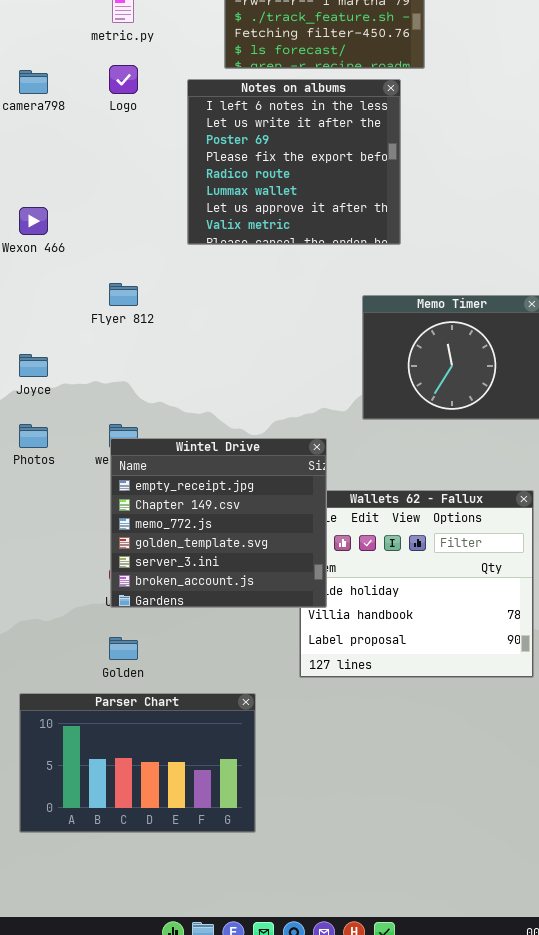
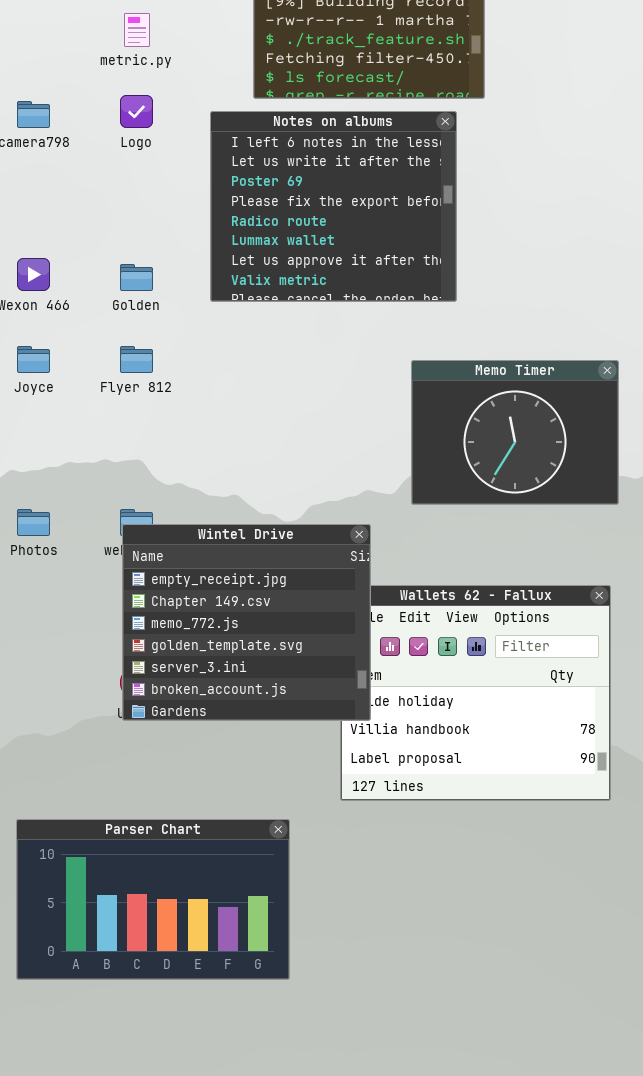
Joyce: [19,354,48,377] -> [17,346,50,373], moved
Golden: [109,637,138,660] -> [120,264,153,291], moved

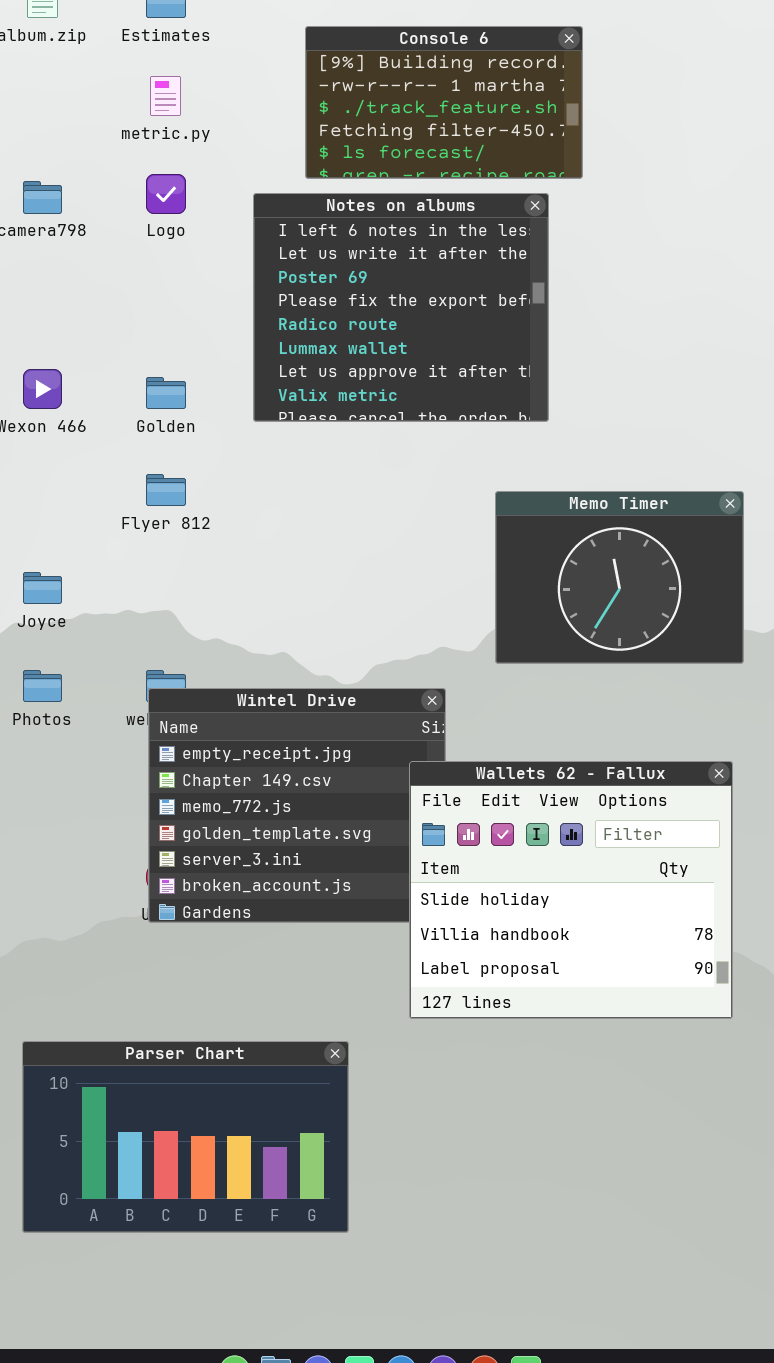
Joyce: [17,346,50,373] -> [23,572,62,604], moved
Wallets 62 - Fallux: [340,585,611,801] -> [409,761,733,1019], raised

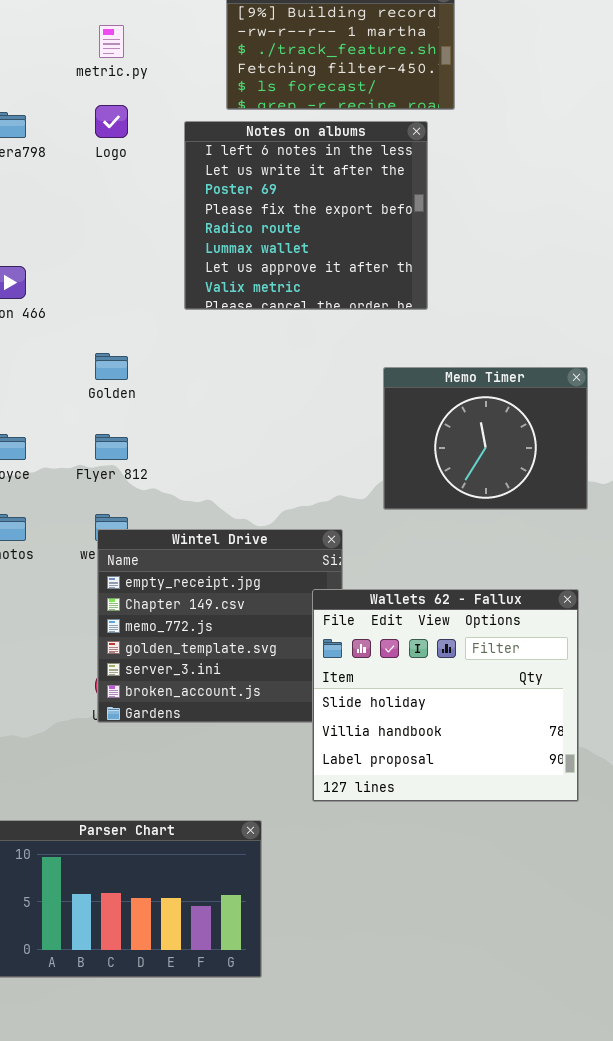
Golden: [146,377,186,409] -> [95,353,128,380], moved
Flyer 812: [146,474,186,506] -> [95,434,128,460], moved

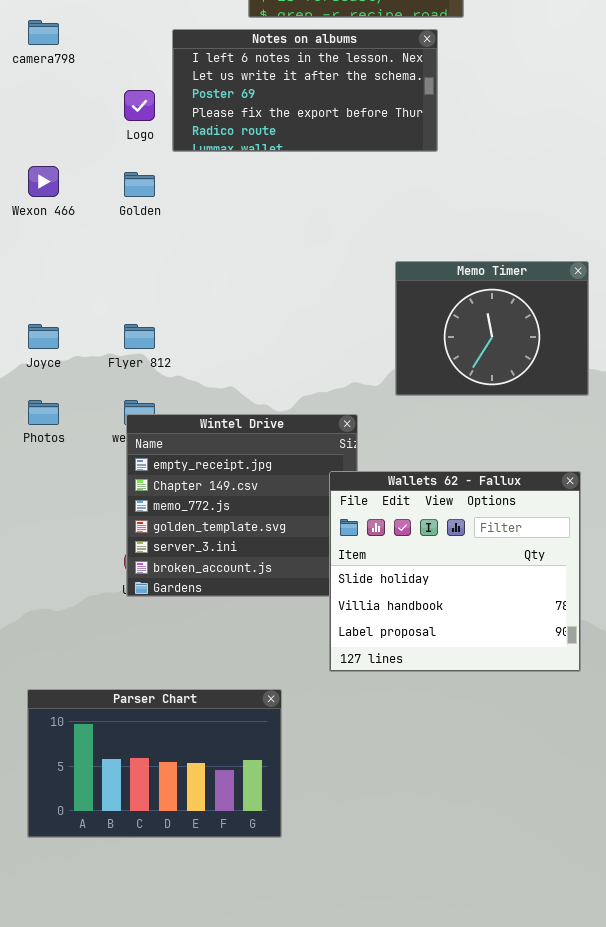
Logo: [95,105,128,138] -> [124,90,155,121], moved
Notes on albums: [184,121,428,310] -> [172,29,438,152], resized
Golden: [95,353,128,380] -> [124,172,155,197], moved

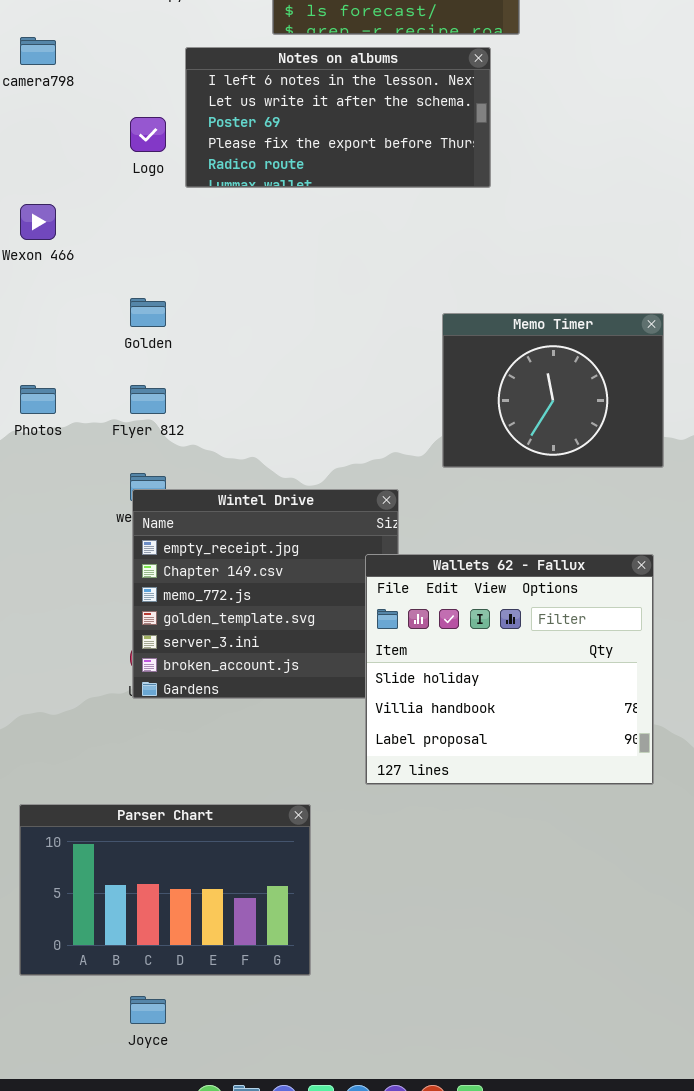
Golden: [124,172,155,197] -> [130,298,166,327], moved
Joyce: [28,324,59,349] -> [130,996,166,1024], moved
Photos: [28,400,59,425] -> [20,385,56,414], moved

